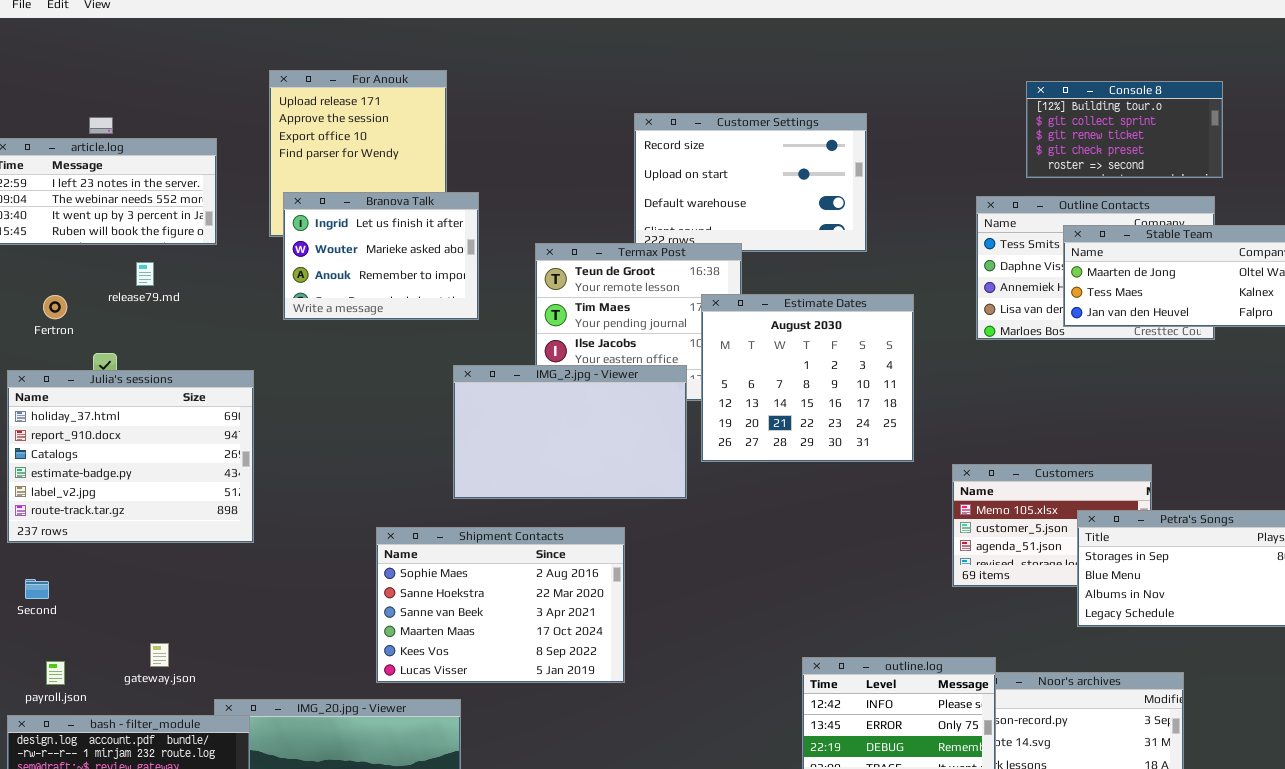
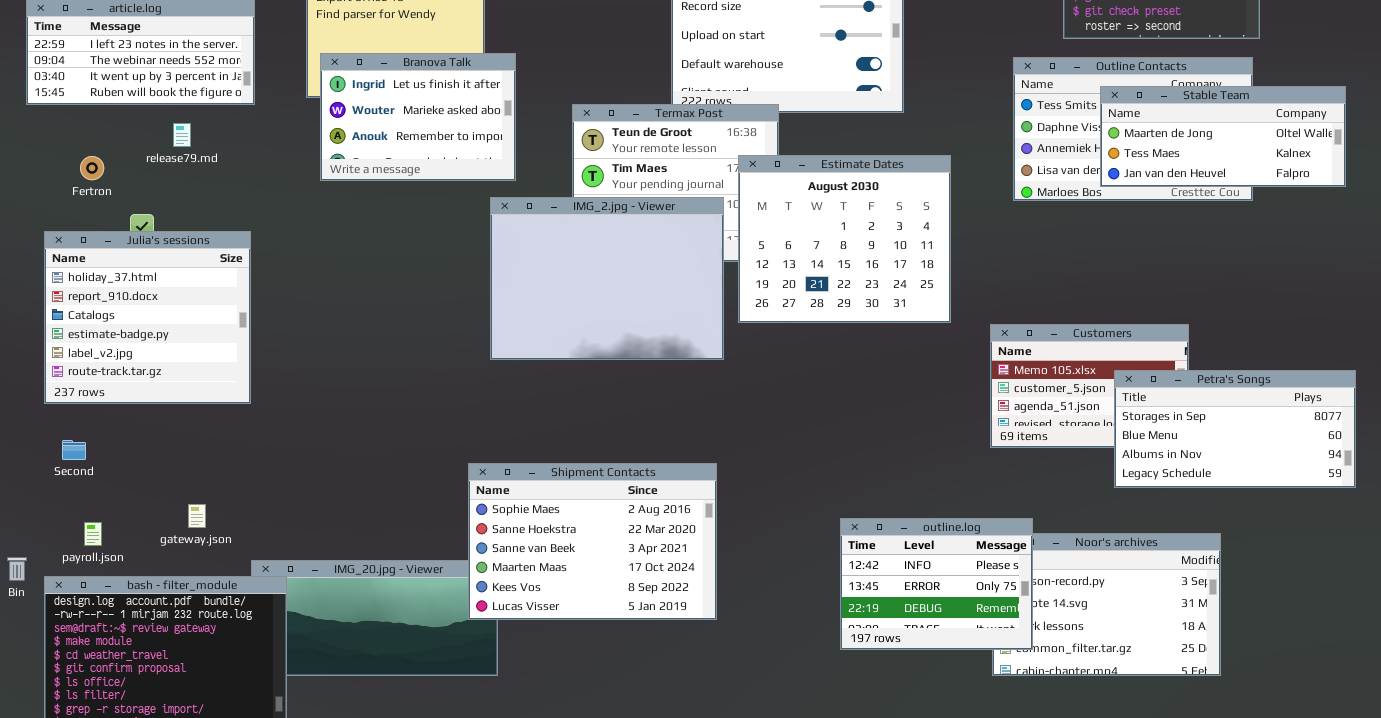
IMG_2.jpg - Viewer: [453,365,687,499] -> [490,197,724,360], resized
Julia's sessions: [7,370,254,543] -> [44,231,251,404], resized
Shipment Contacts: [376,527,625,683] -> [468,463,717,620], moved

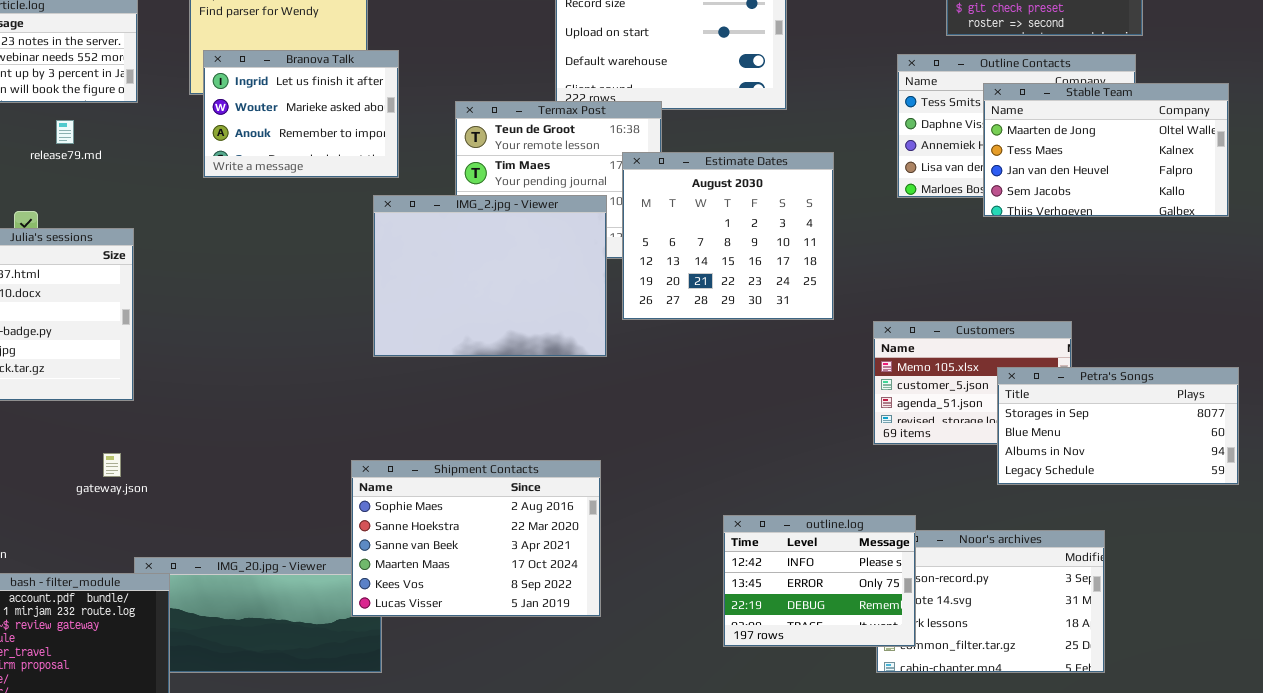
Stable Team: [1100,86,1346,187] -> [983,83,1229,217], resized
gateway.json: [188,504,206,528] -> [103,453,121,477], moved

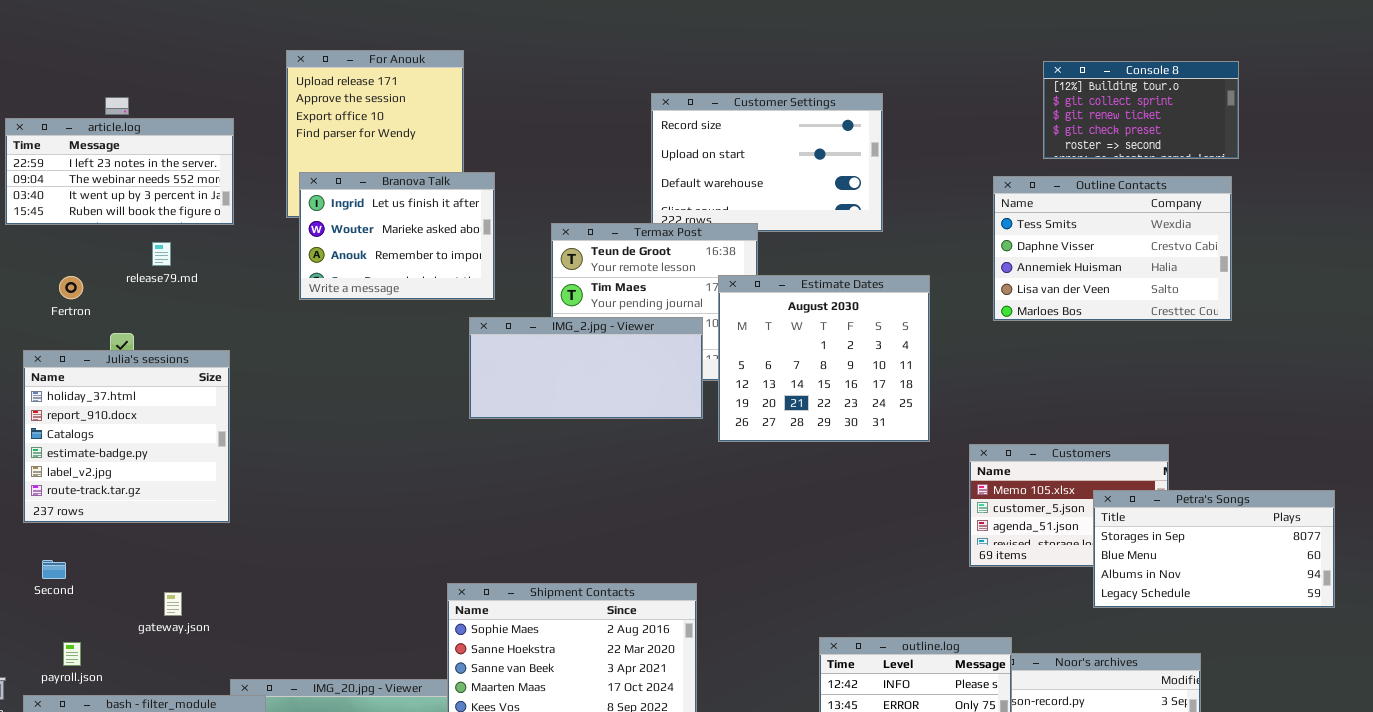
Stable Team: [983,83,1229,217] -> none, closed
IMG_2.jpg - Viewer: [373,195,607,357] -> [469,317,703,419], resized
gateway.json: [103,453,121,477] -> [164,592,182,616], moved

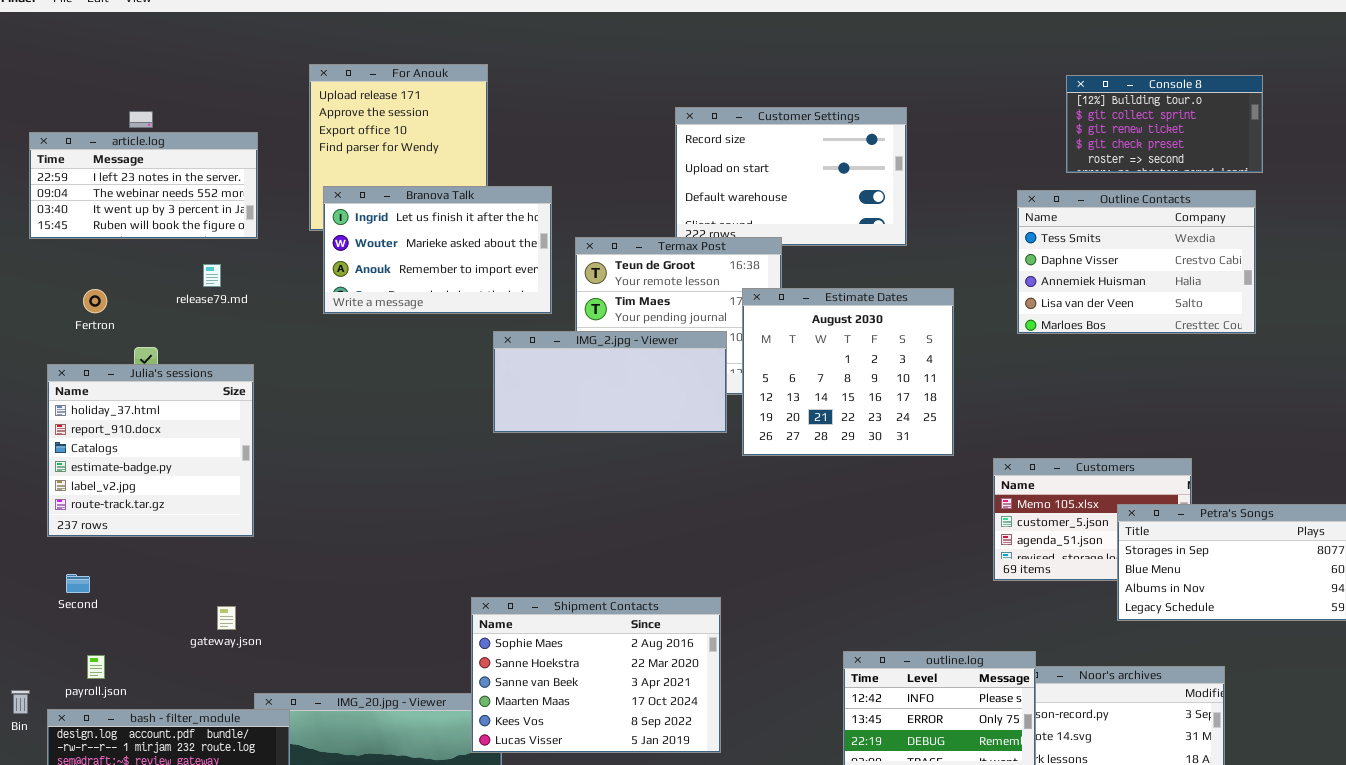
Branova Talk: [299,172,495,300] -> [323,186,552,314], resized
release79.md: [152,242,171,266] -> [203,264,221,287], moved
gateway.json: [164,592,182,616] -> [217,606,236,630], moved

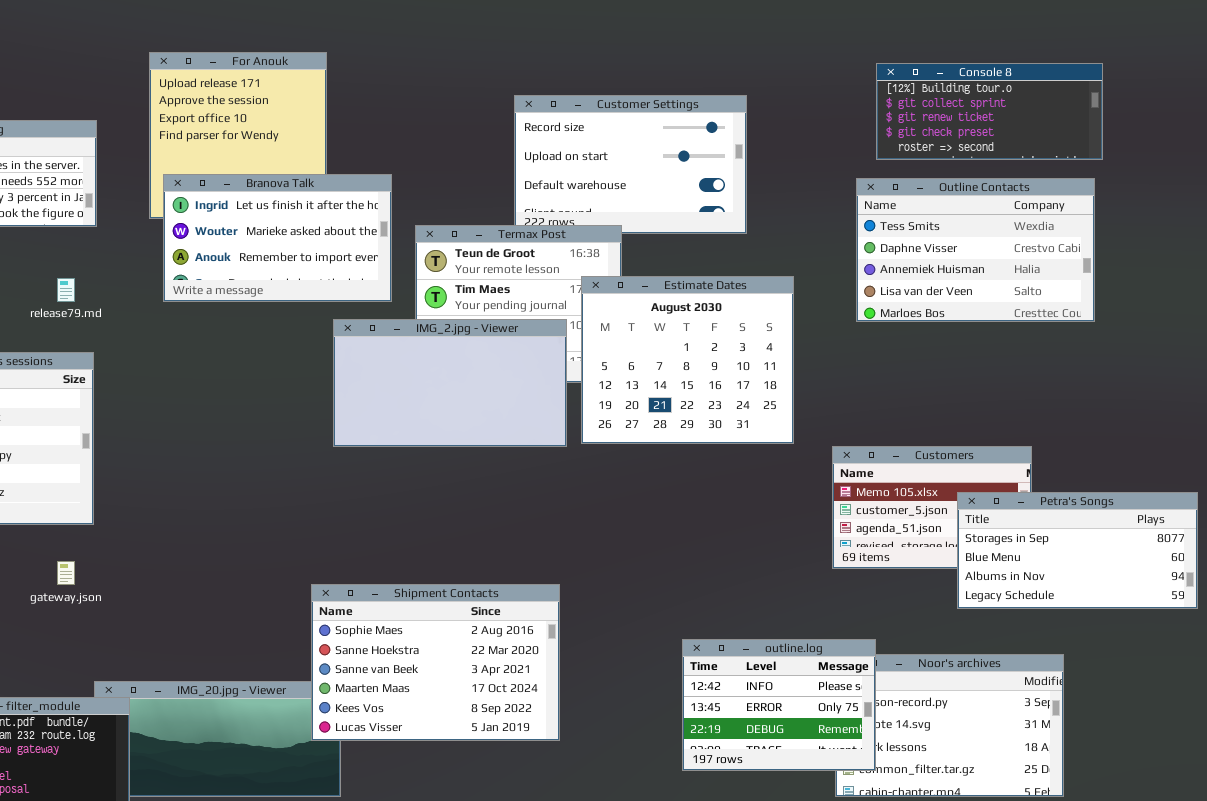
Console 8: [1066,75,1263,173] -> [876,63,1103,160], resized
release79.md: [203,264,221,287] -> [57,278,75,302], moved
IMG_2.jpg - Viewer: [493,331,727,433] -> [333,319,567,447], resized
gateway.json: [217,606,236,630] -> [57,561,75,585], moved

